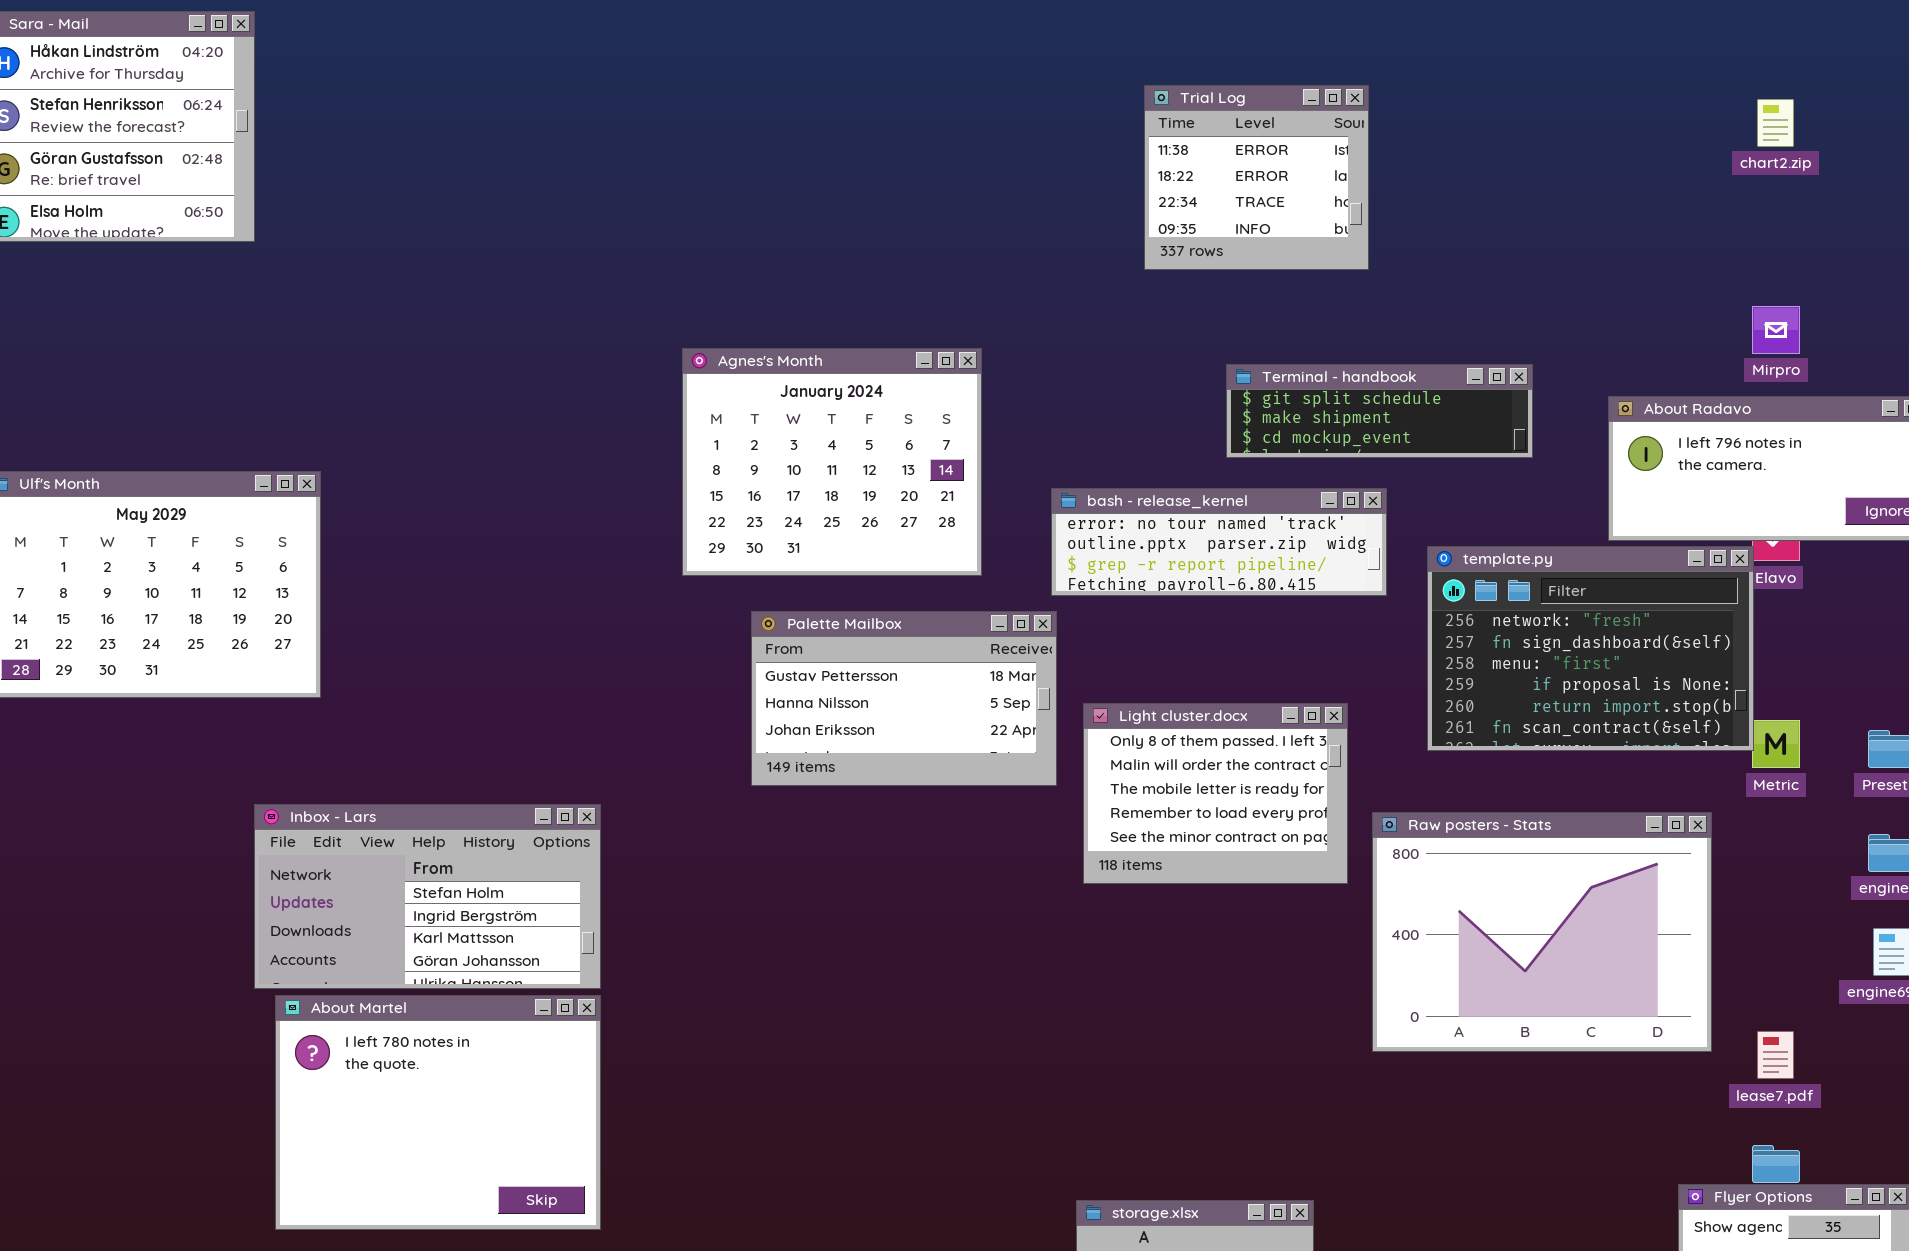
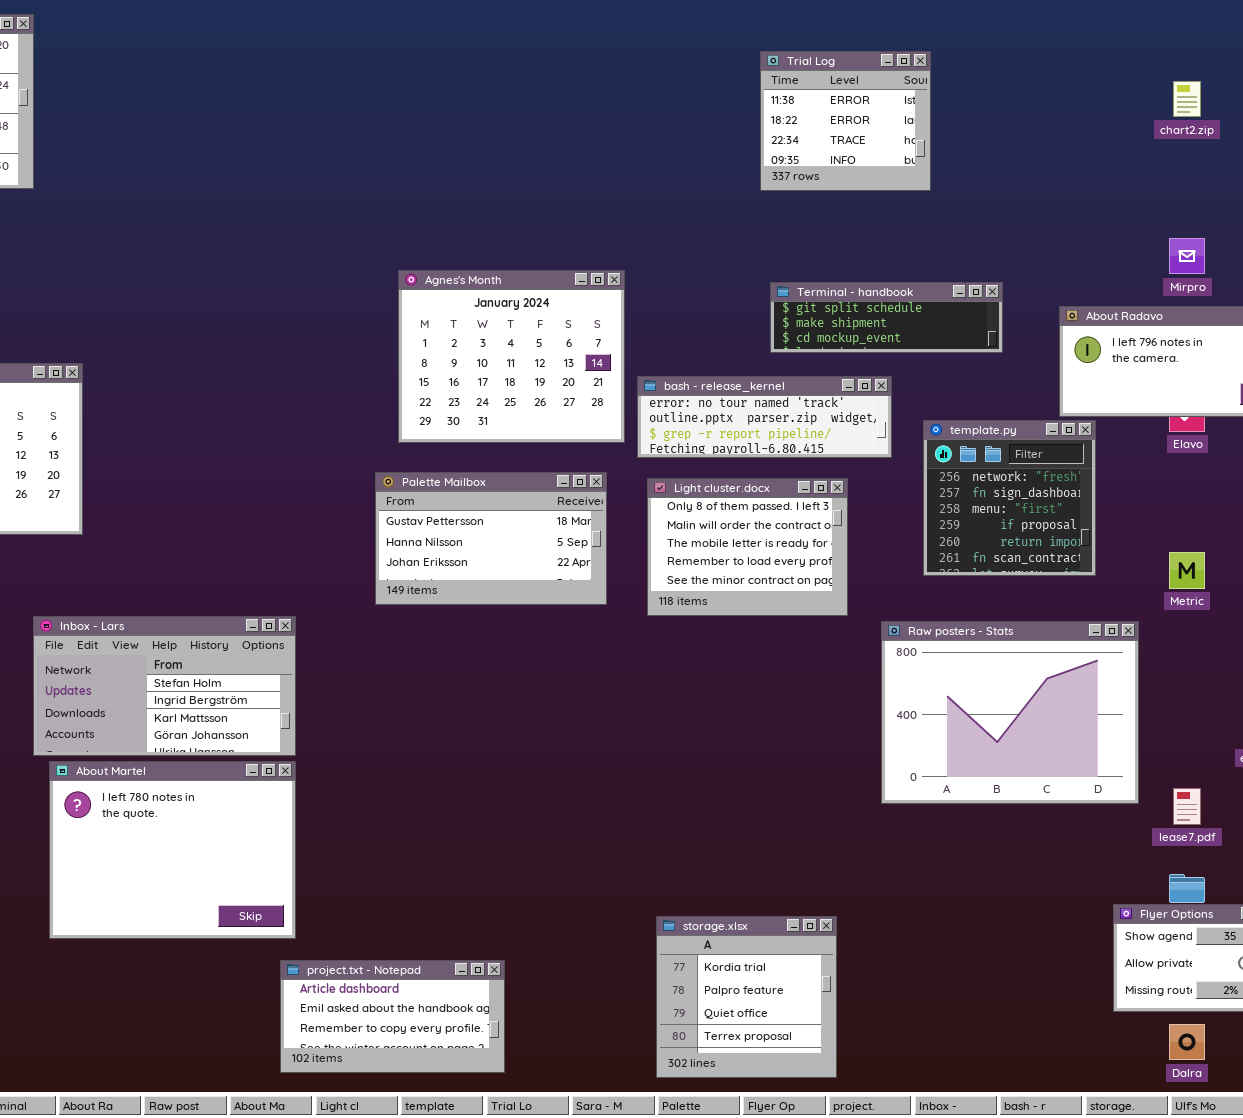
Trial Log: [1144,85,1369,270] -> [760,51,931,191], moved
Agnes's Month: [682,348,982,576] -> [398,270,625,443], moved
template.py: [1427,546,1754,751] -> [923,420,1096,576], resized
Palette Mailbox: [751,611,1057,786] -> [375,472,607,605], moved
Light cluster.docx: [1083,703,1348,884] -> [647,478,848,616], moved

